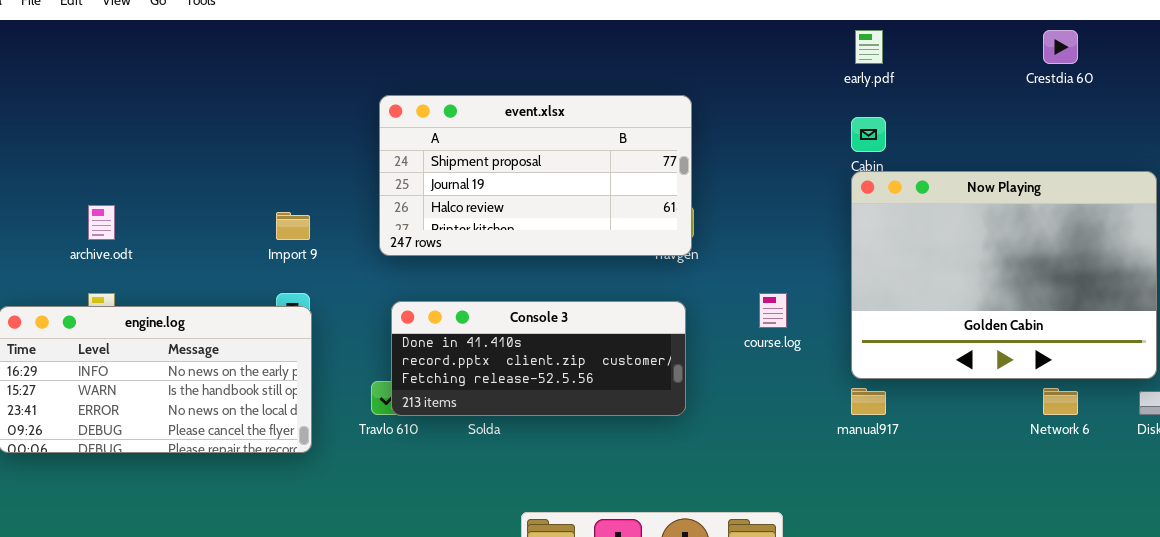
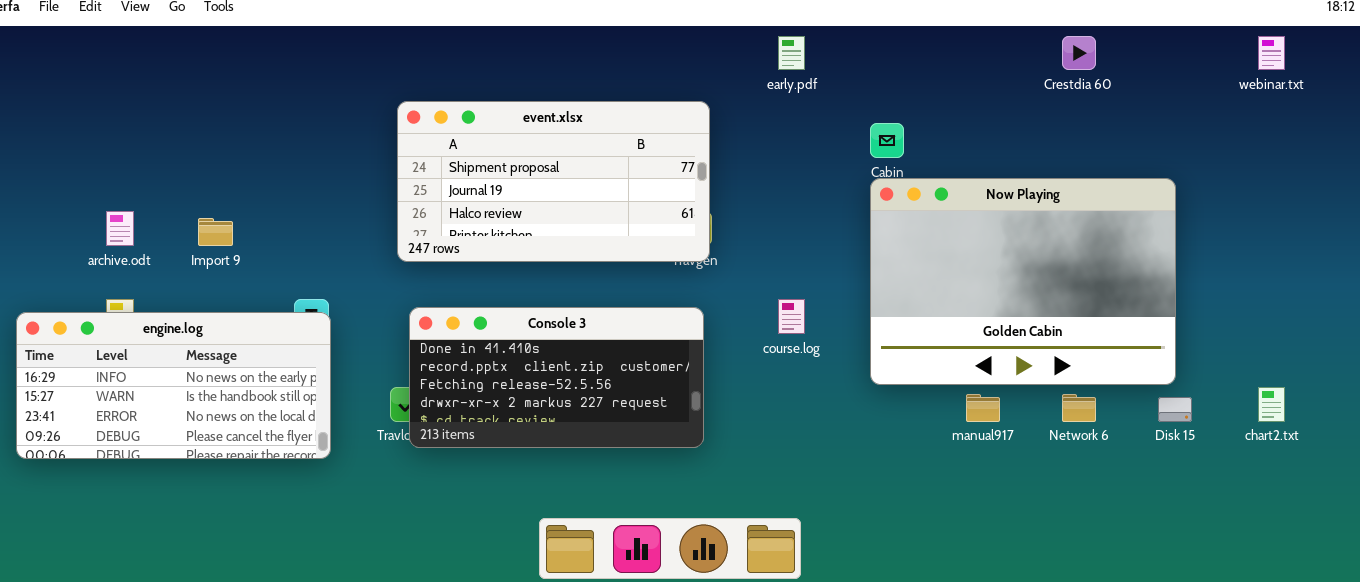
early.pdf: [855,30,883,64] -> [778,36,805,70], moved
Import 9: [276,212,310,240] -> [198,218,233,246], moved
Console 3: [391,301,686,416] -> [409,307,704,448], resized
manual917: [851,388,886,415] -> [966,394,1000,422], moved

